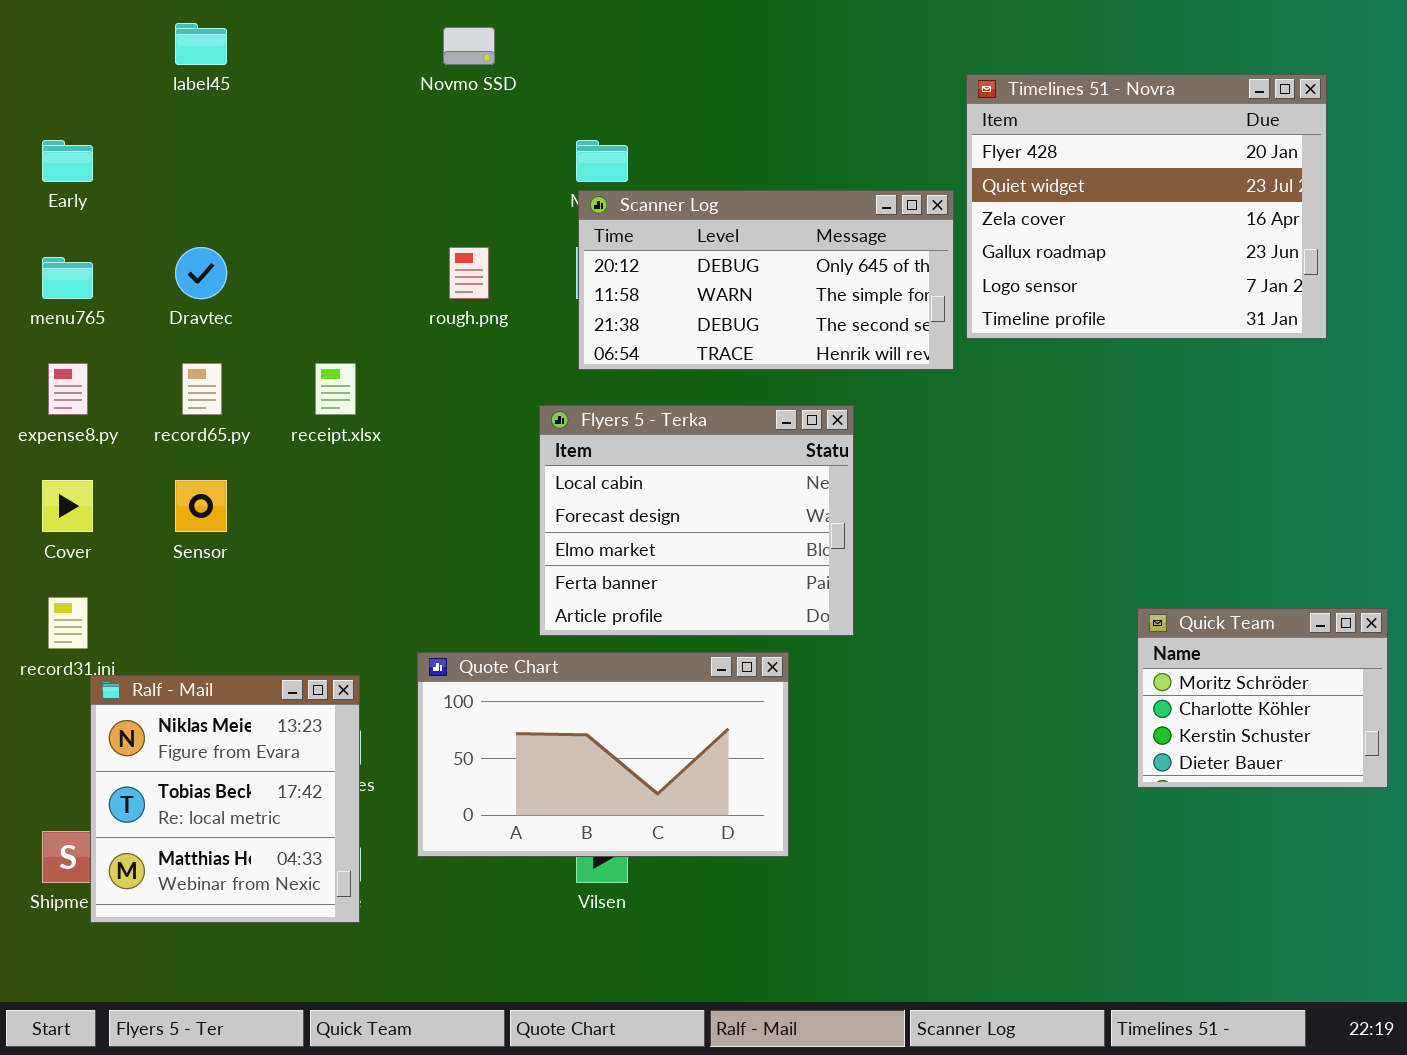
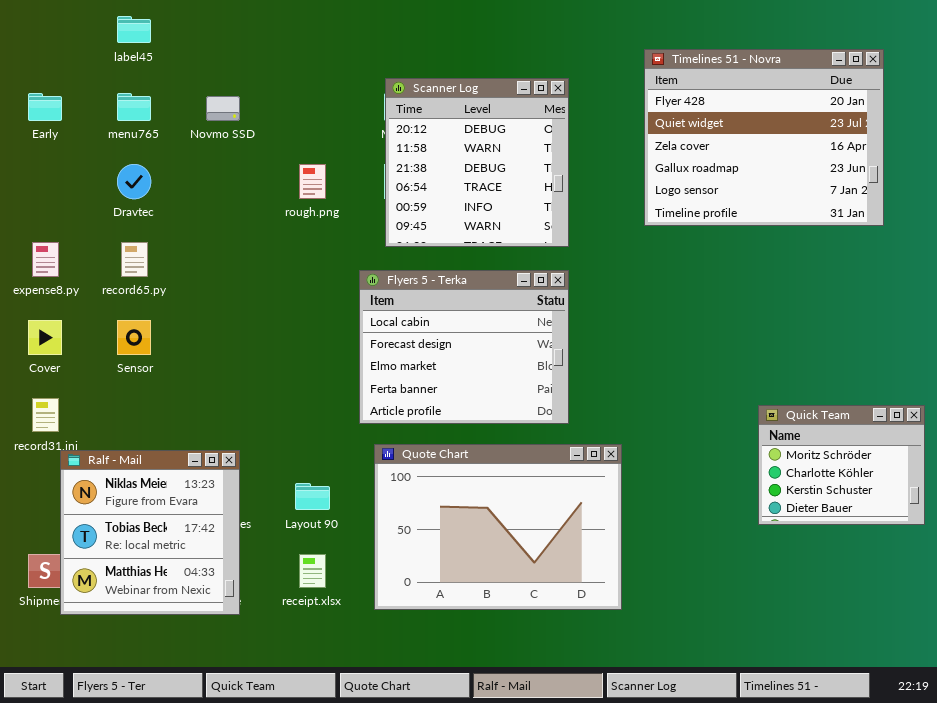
Novmo SSD: [443,27,495,65] -> [206,96,240,121], moved
Scanner Log: [578,190,954,370] -> [385,78,569,247], resized
menu765: [42,257,93,299] -> [117,93,151,121], moved
receipt.xlsx: [315,363,356,415] -> [299,554,326,588], moved
Quote Chart: [417,652,789,857] -> [374,444,622,610], moved, resized

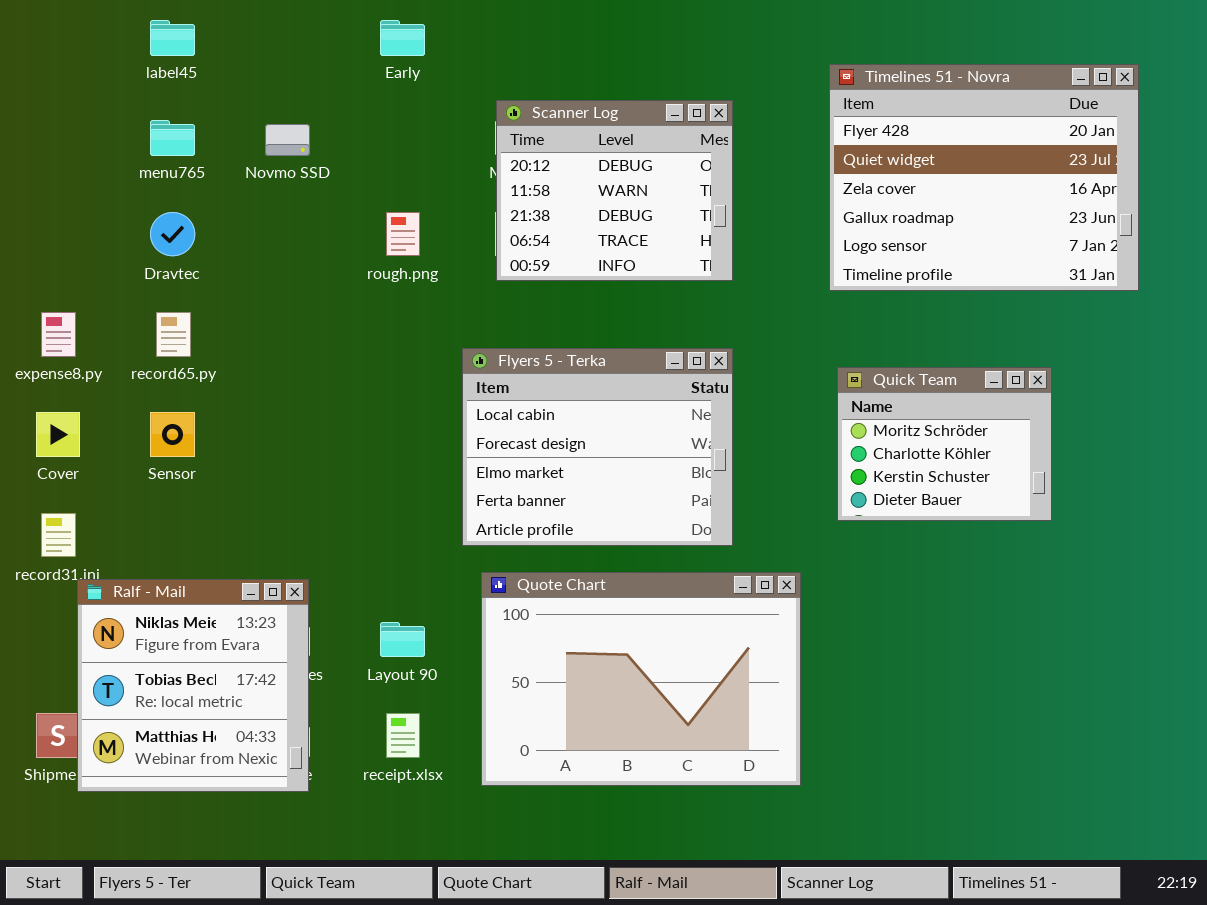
Scanner Log: [385,78,569,247] -> [496,100,733,281], resized
Early: [28,93,62,121] -> [380,20,425,56], moved
Quick Team: [758,405,925,525] -> [837,367,1052,521], moved

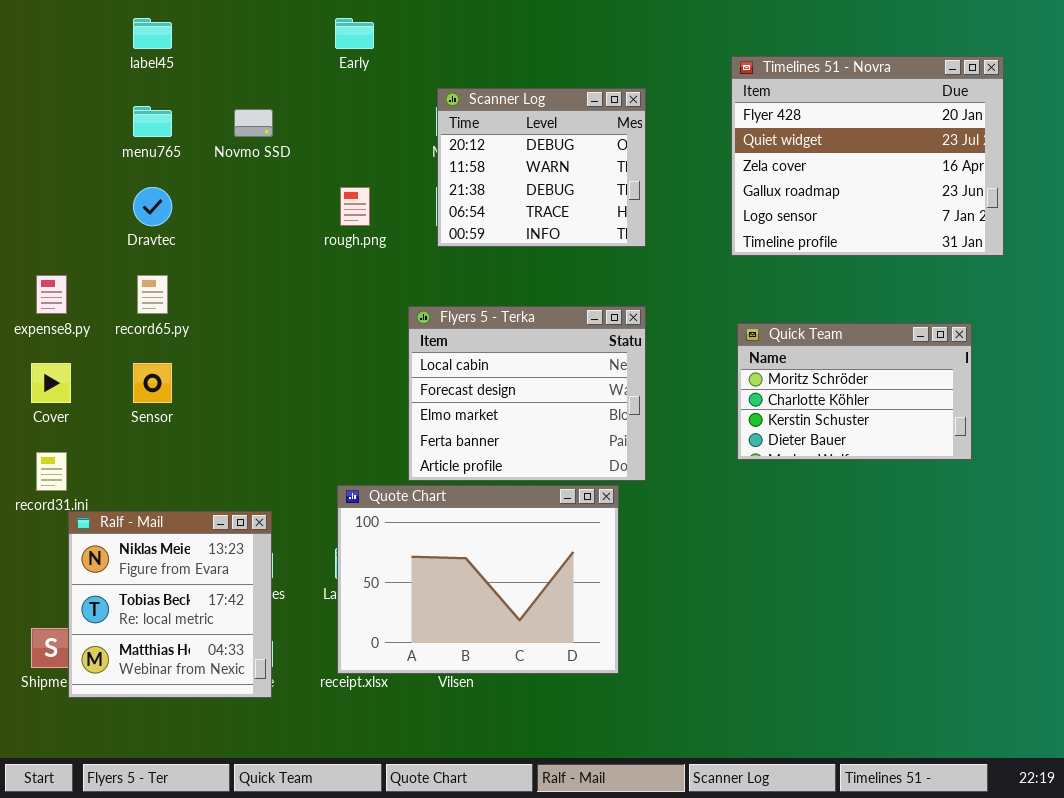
Quick Team: [837,367,1052,521] -> [737,323,972,460], resized
Quote Chart: [481,572,801,786] -> [337,485,619,674], moved

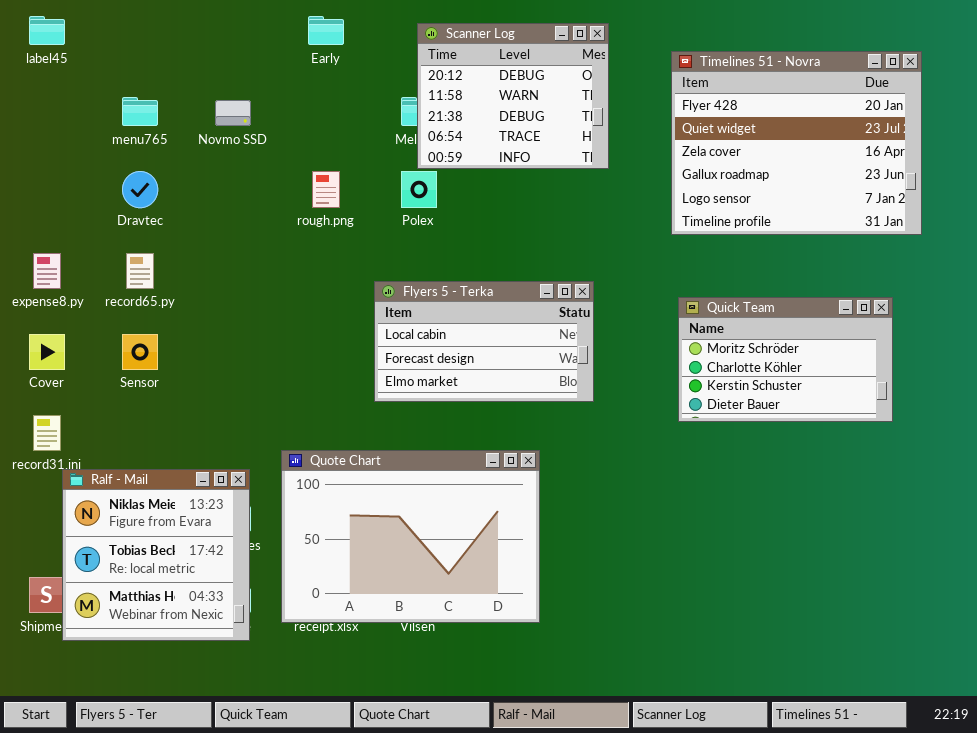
label45: [133,18,172,49] -> [29,16,65,45], moved
Scanner Log: [437,88,646,247] -> [417,23,609,169], moved
Flyers 5 - Terka: [408,306,646,481] -> [374,281,594,402], resized
Quote Chart: [337,485,619,674] -> [281,450,540,623], moved

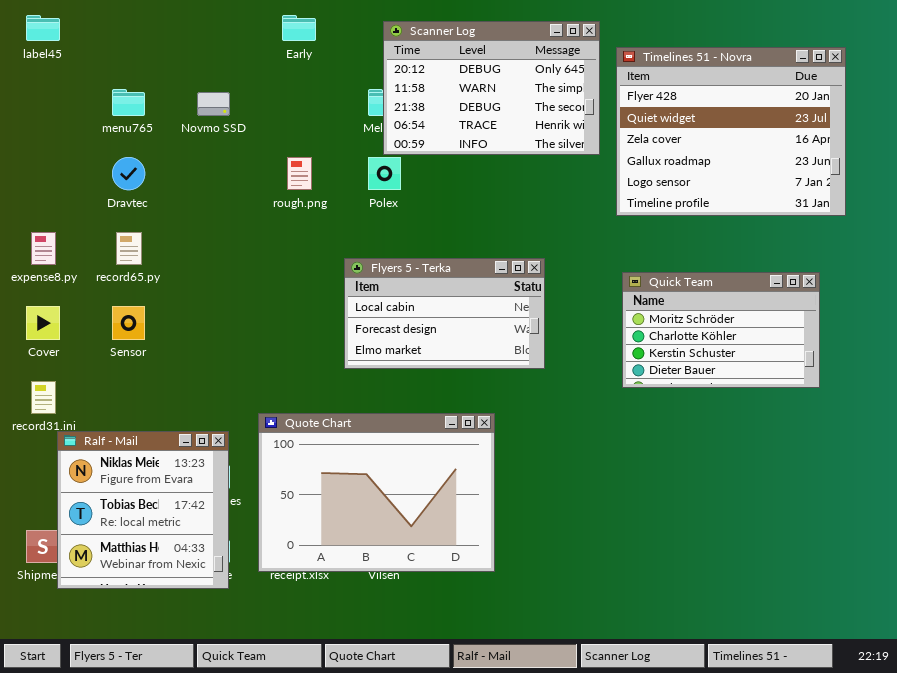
Scanner Log: [417,23,609,169] -> [383,21,600,155], resized

